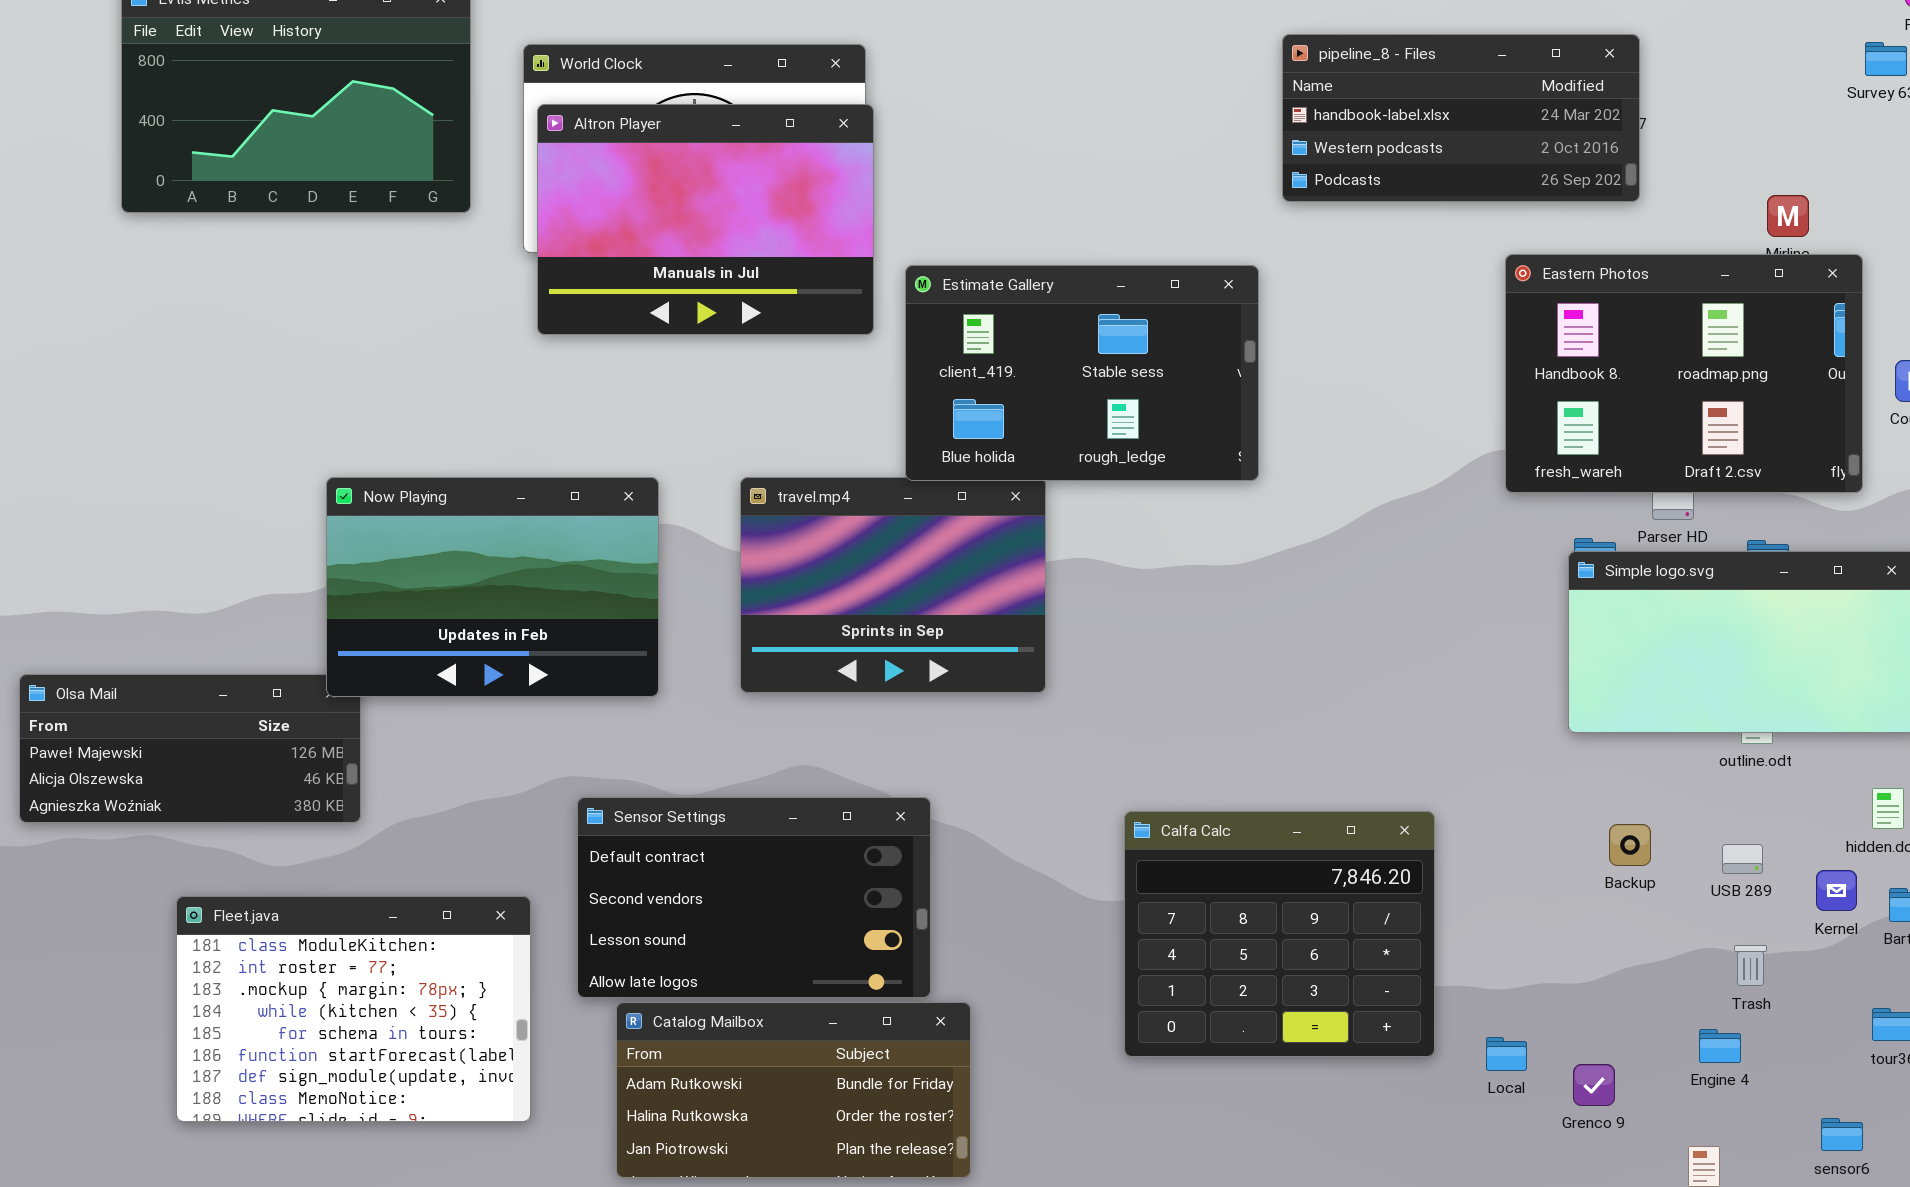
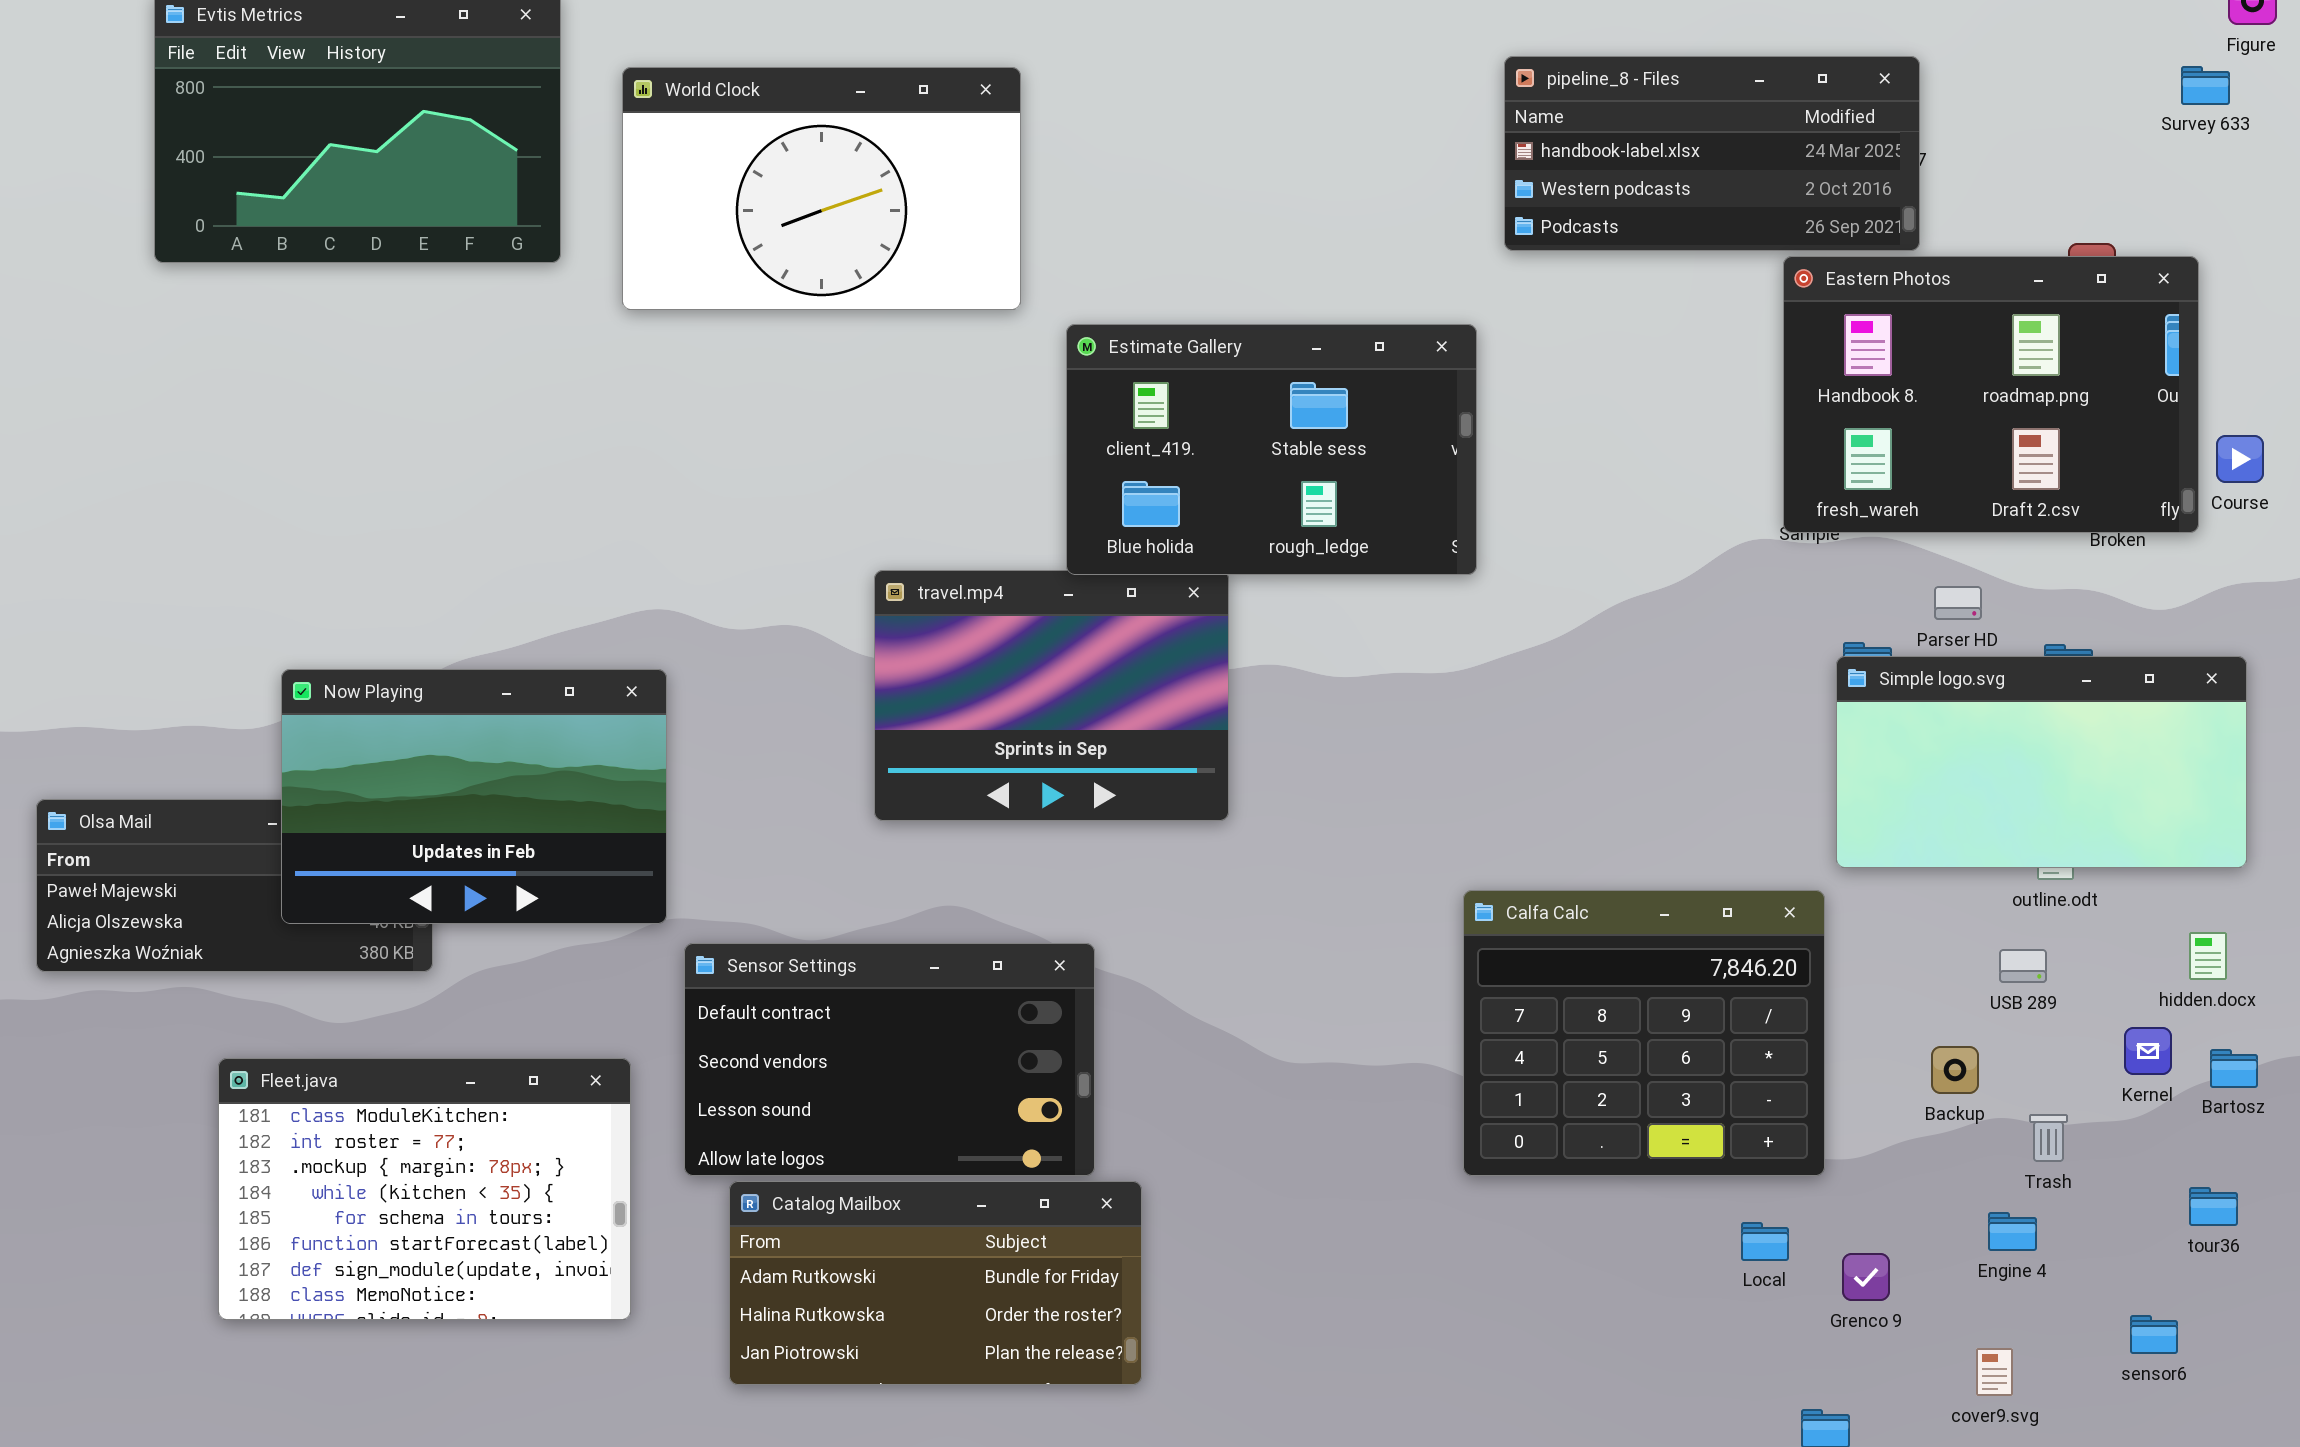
Altron Player: [537,104,874,335] -> none, closed
Eastern Photos: [1505,254,1863,493] -> [1783,256,2199,533], moved
Now Playing: [326,477,659,697] -> [281,669,667,924], moved
Calfa Calc: [1124,811,1435,1057] -> [1463,890,1825,1176], moved
Backup: [1609,824,1651,866] -> [1931,1046,1979,1094], moved
USB 289: [1722,844,1763,874] -> [1999,949,2047,983], moved

